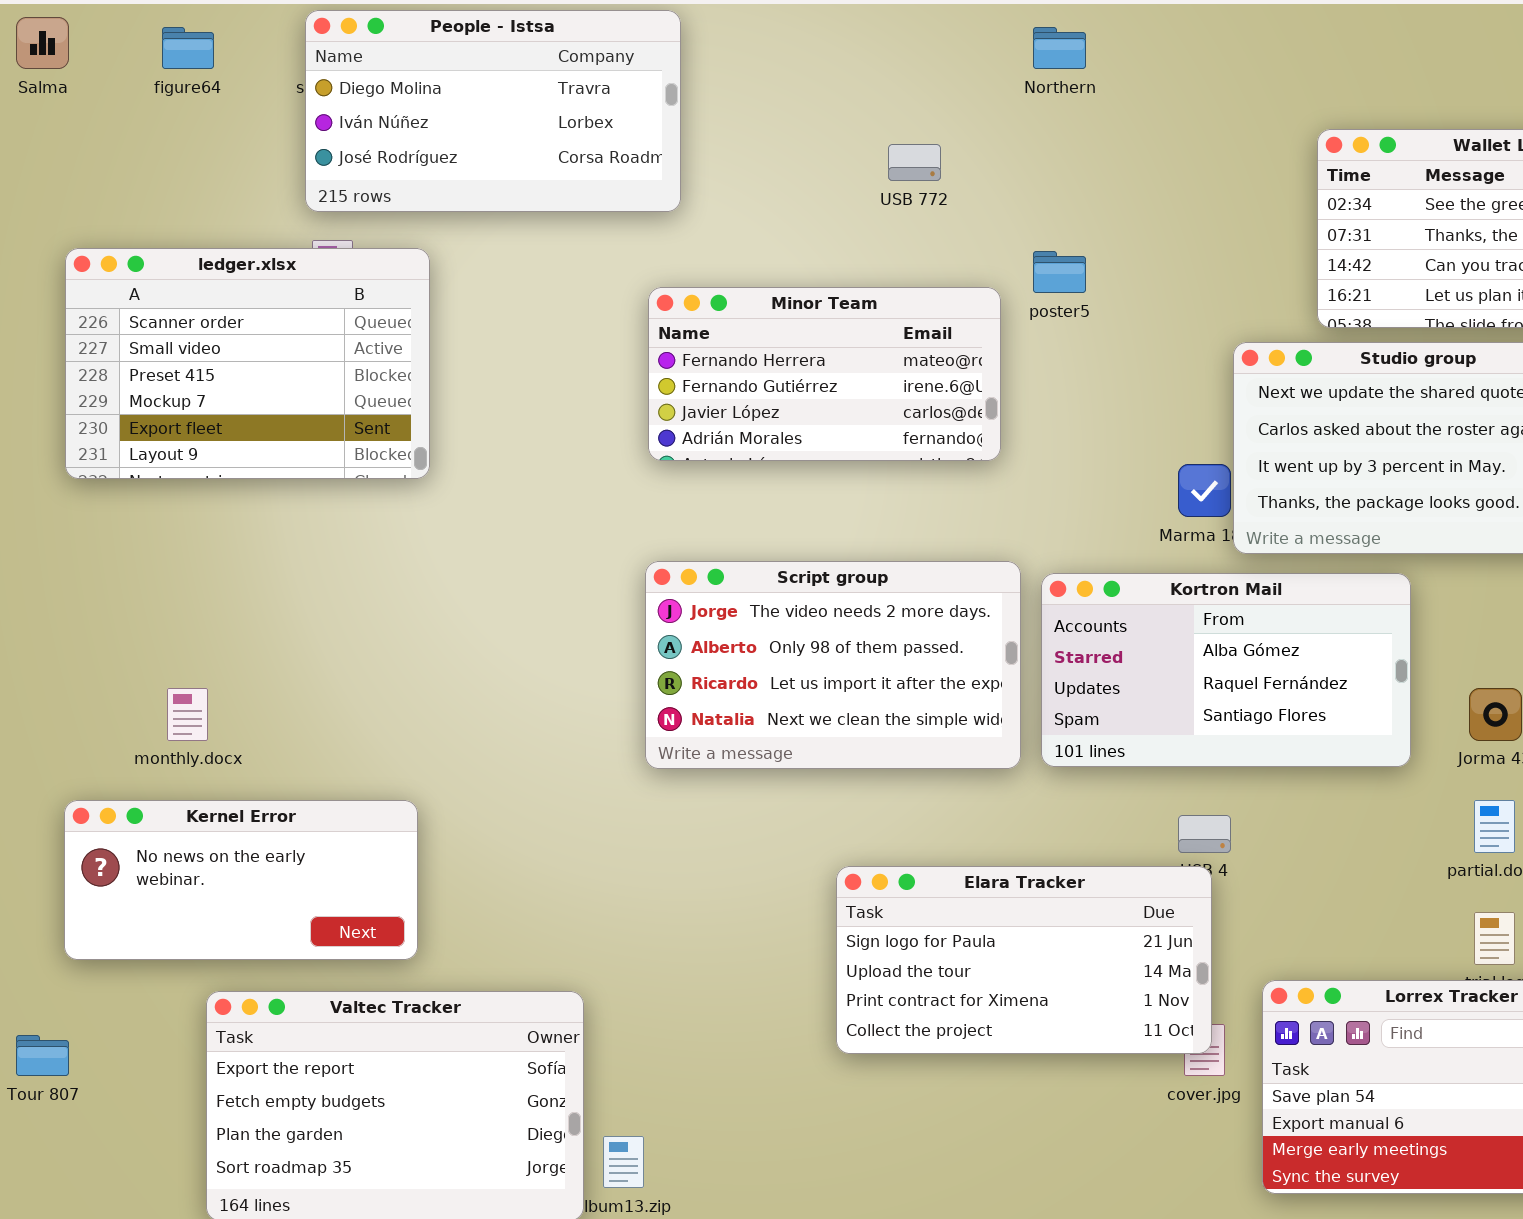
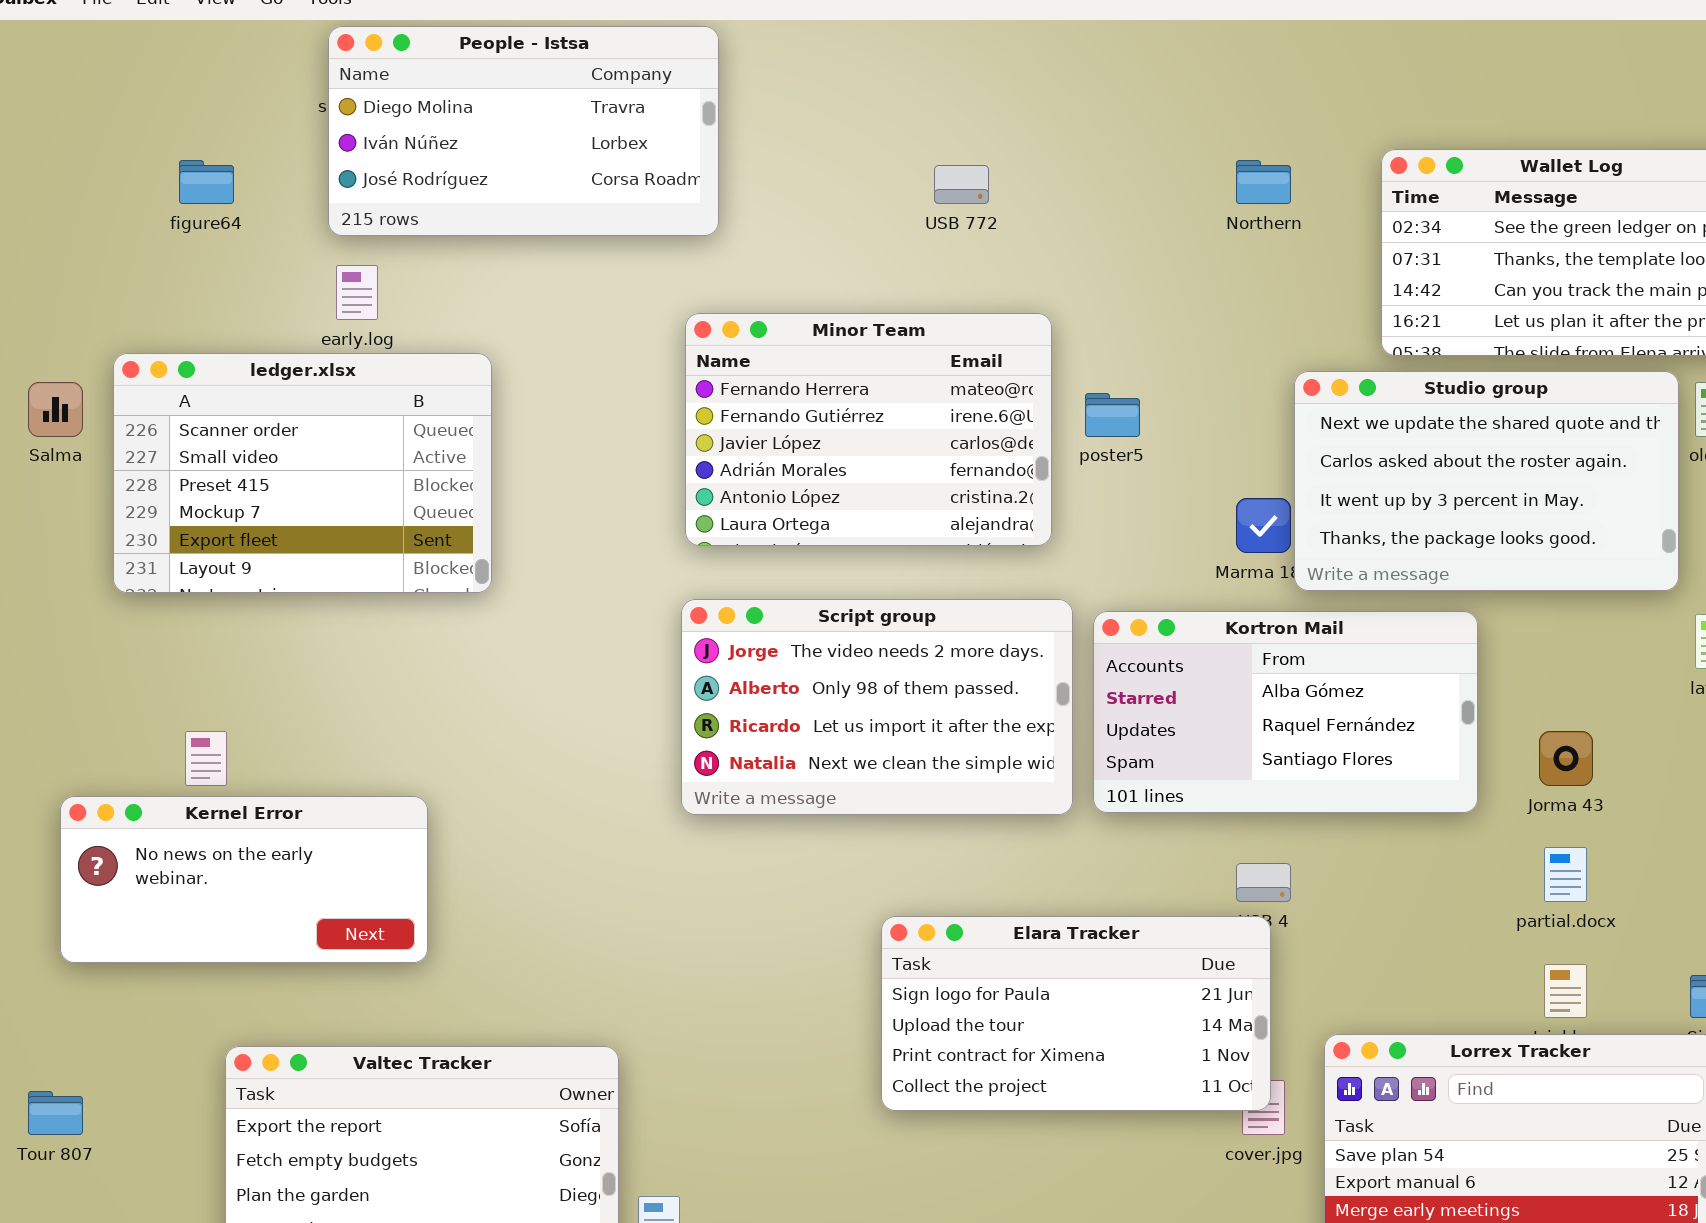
Salma: [16,17,69,69] -> [28,382,83,437], moved
figure64: [162,27,214,69] -> [179,160,234,204], moved
Northern: [1033,27,1086,69] -> [1236,160,1291,204], moved
ledger.xlsx: [65,248,430,479] -> [113,353,492,593], moved
poster5: [1033,251,1086,293] -> [1085,393,1140,437], moved
Minor Team: [648,287,1001,461] -> [685,313,1052,546], resized
Kernel Error: [64,800,418,960] -> [60,796,428,963], moved

